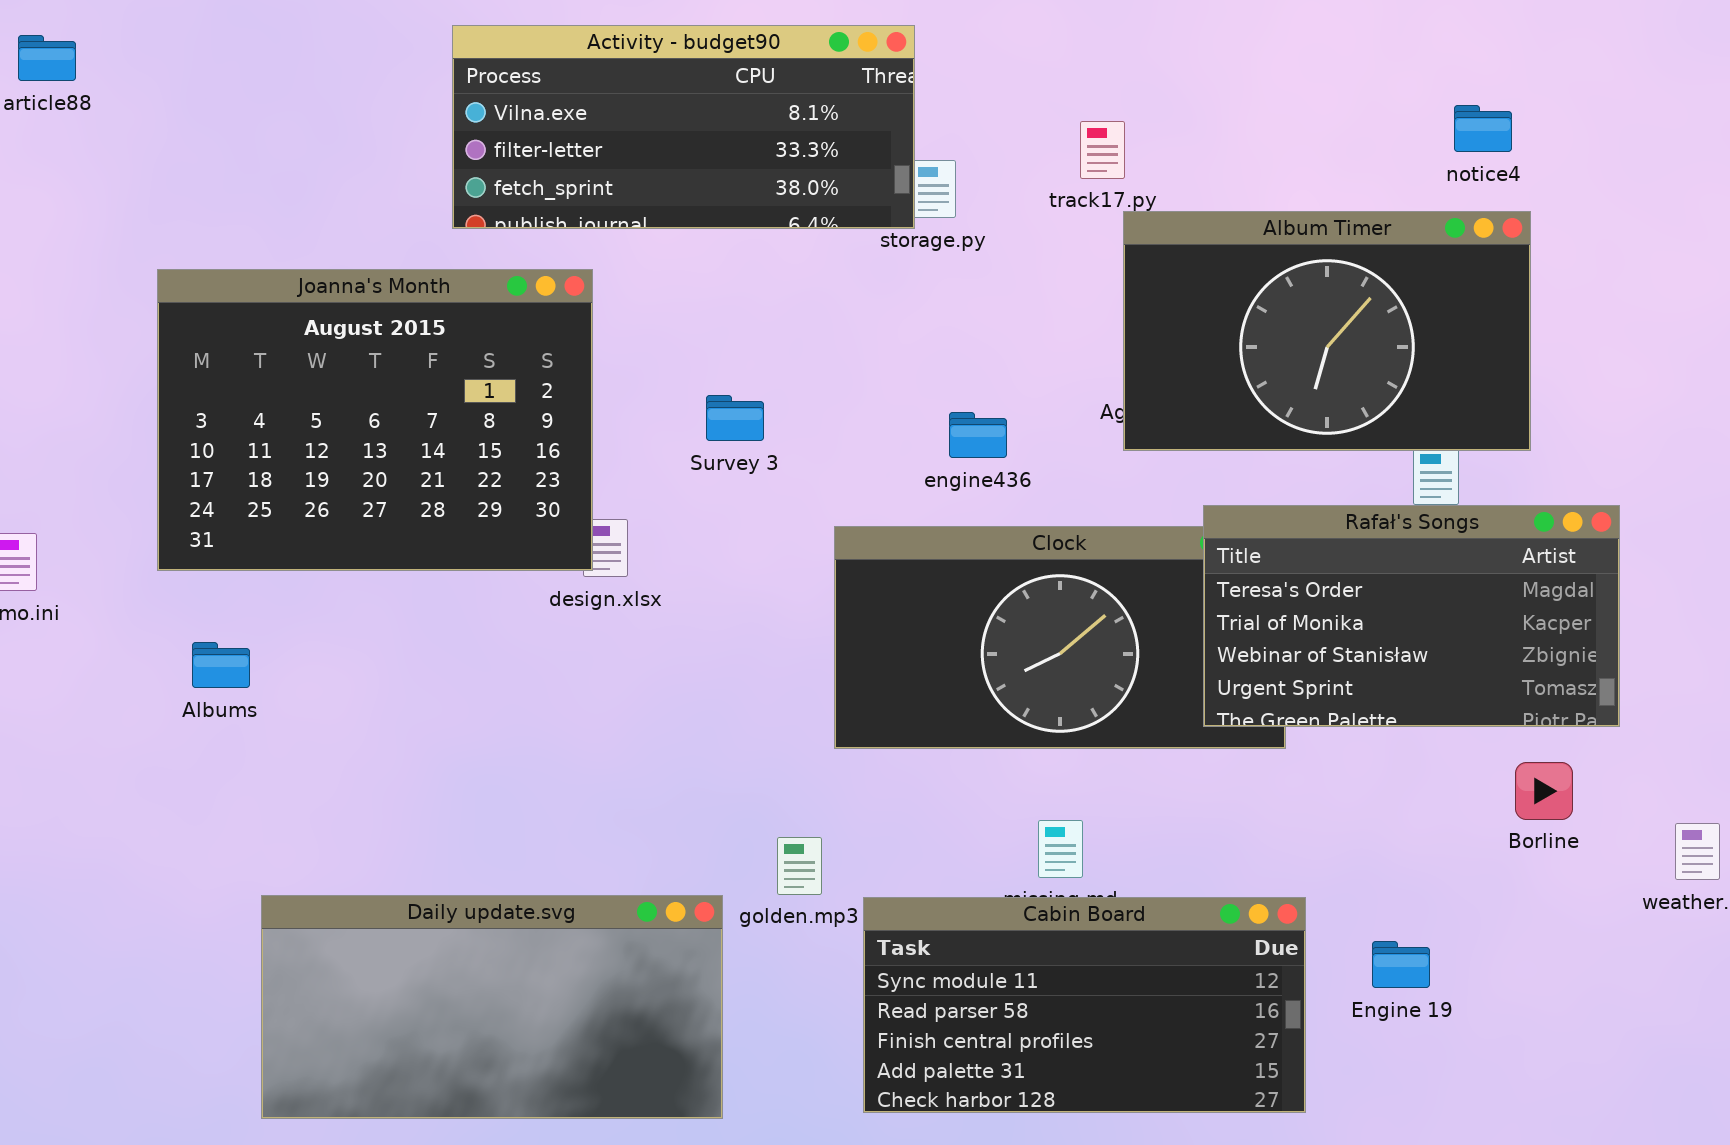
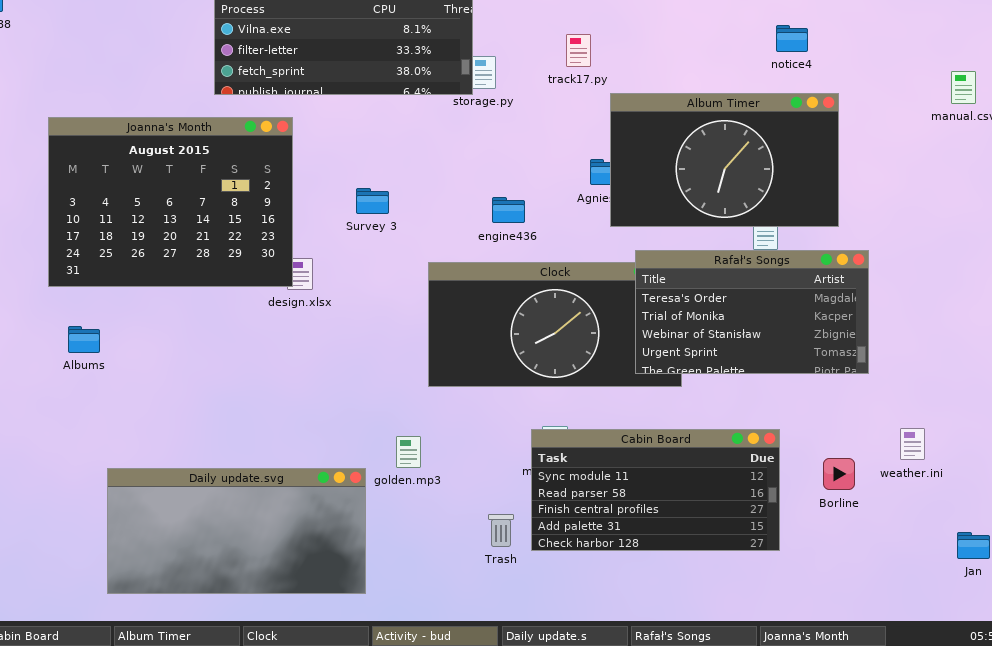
Album Timer: [1123,211,1531,451] -> [610,93,839,227], moved
Borline: [1515,762,1573,820] -> [823,458,855,490], moved
Cabin Board: [863,897,1306,1113] -> [531,429,780,551], moved

